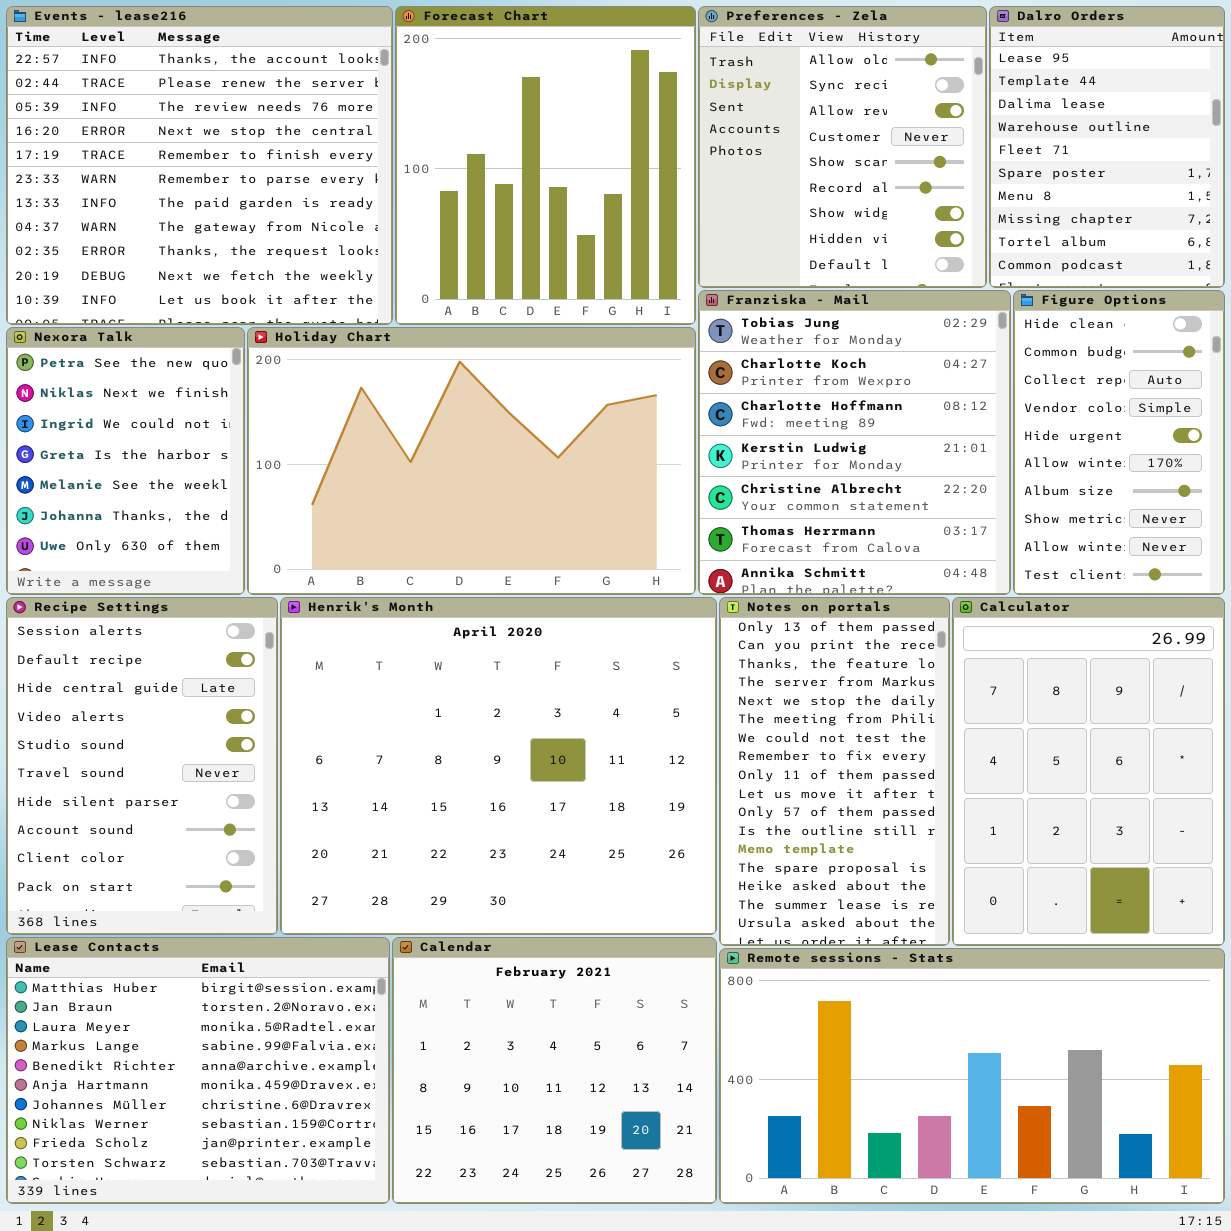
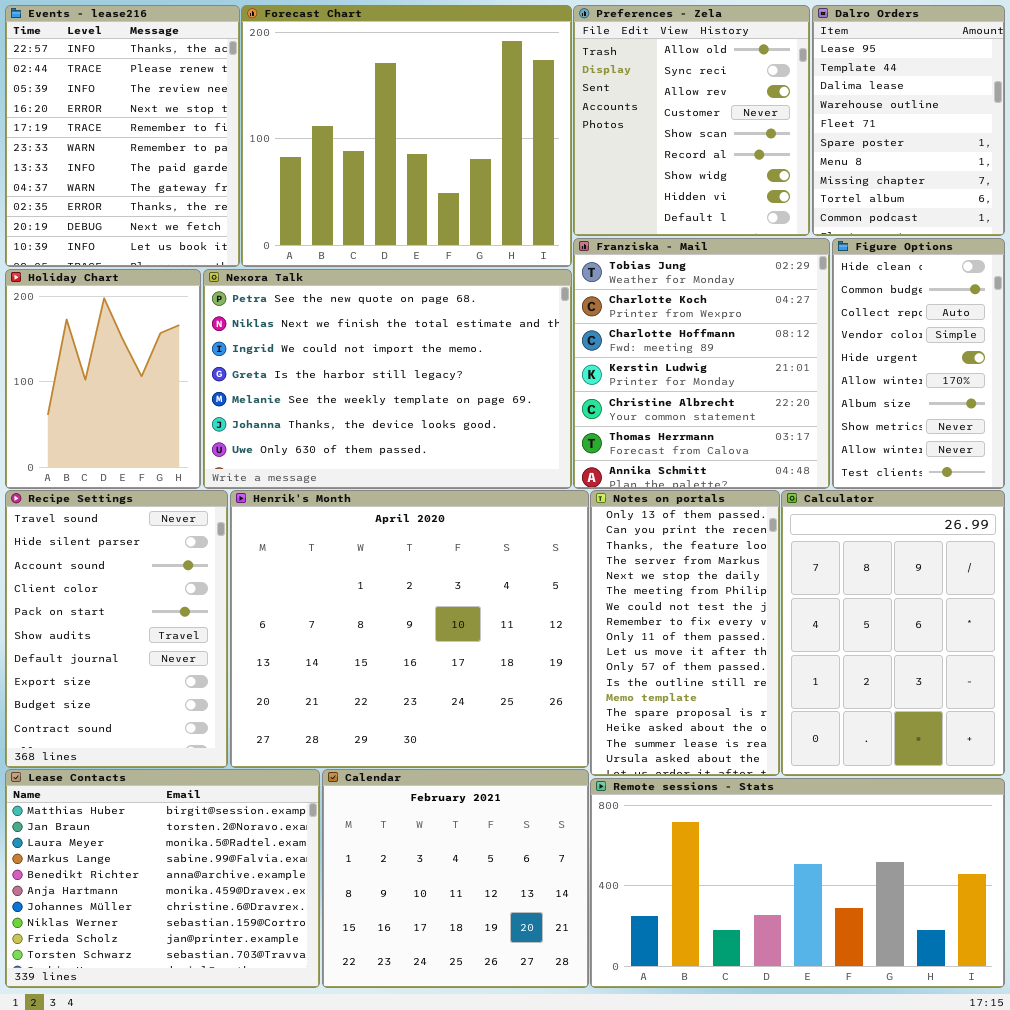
Events - lease216: [6,6,393,325] -> [5,5,240,267], resized
Forecast Chart: [395,6,696,325] -> [241,5,572,267], resized
Nexora Talk: [6,327,245,595] -> [203,269,572,489], moved, resized
Holiday Chart: [247,327,696,595] -> [5,269,201,489], moved, resized
Recipe Settings: [6,597,278,935] -> [5,490,228,768], scrolled down 5 rows

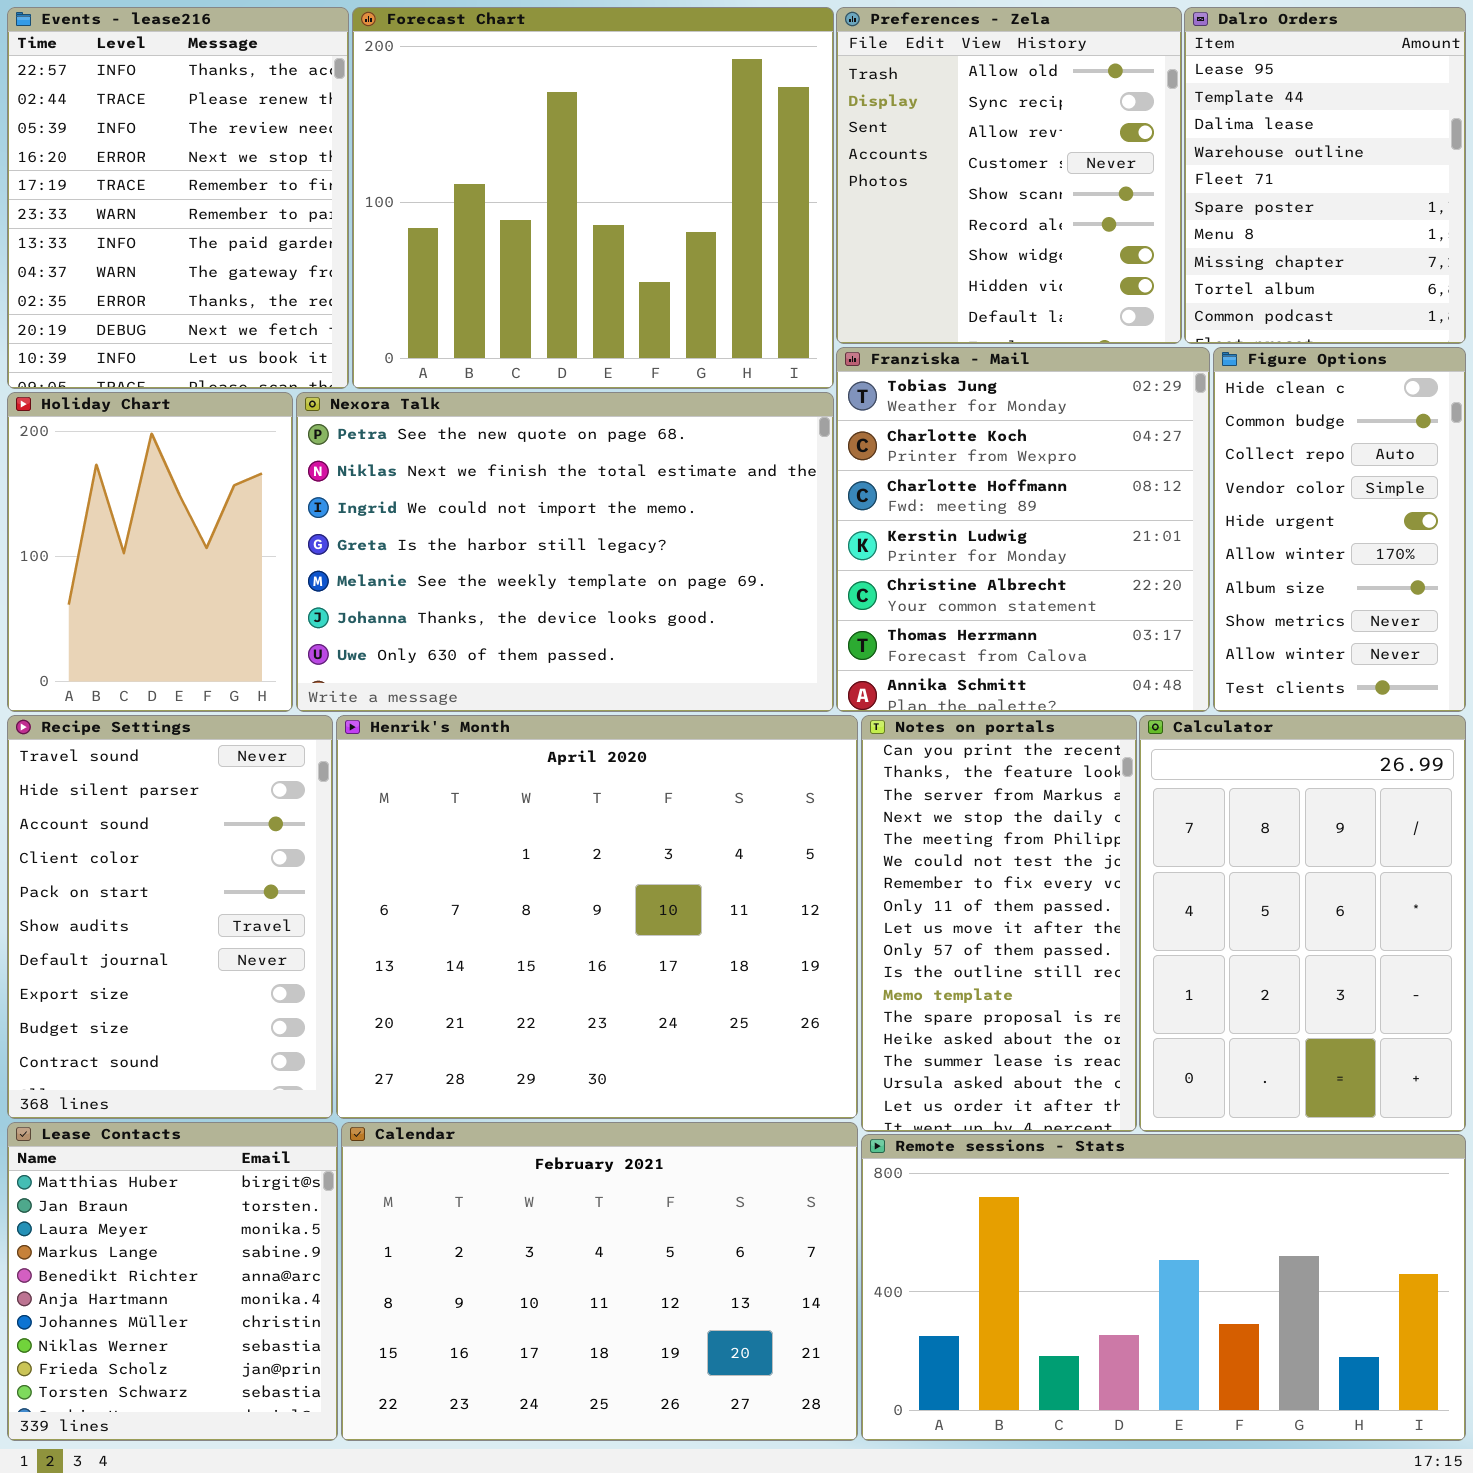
Notes on portals: [590,490,780,776] -> [861,715,1137,1132], scrolled down 1 row
Lease Contacts: [5,769,320,988] -> [7,1122,338,1441], resized
Calendar: [322,769,589,988] -> [341,1122,858,1441], resized

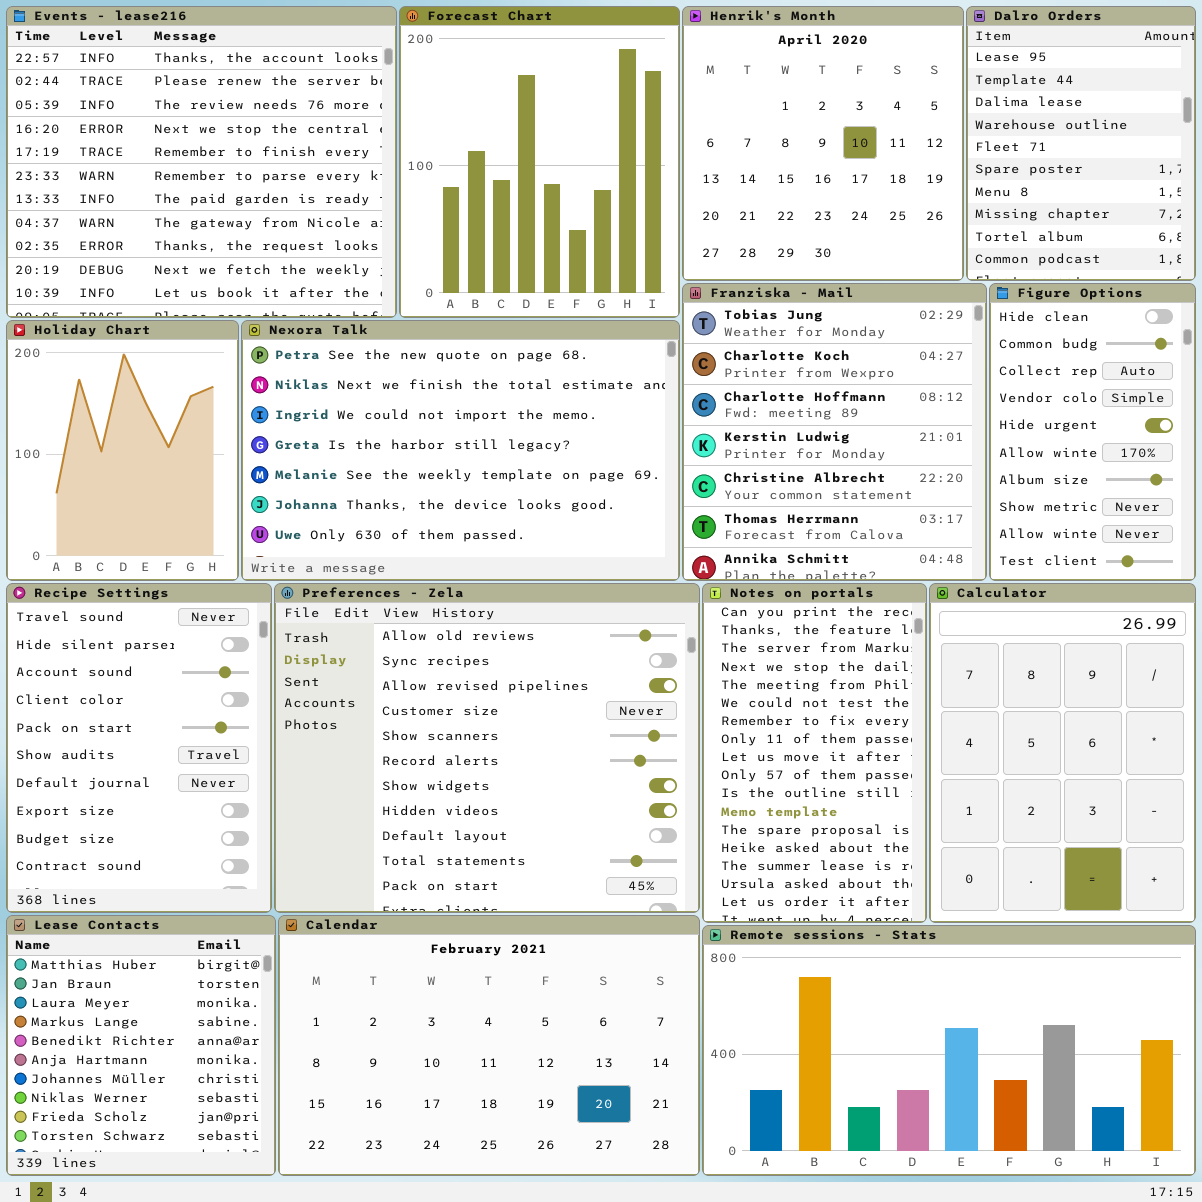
Events - lease216: [7,7,349,389] -> [6,6,397,318], resized
Forecast Chart: [352,7,834,389] -> [399,6,680,318], resized
Preferences - Zela: [836,7,1182,344] -> [274,583,700,913], moved, resized
Henrik's Month: [336,715,858,1119] -> [682,6,964,281], moved, resized

